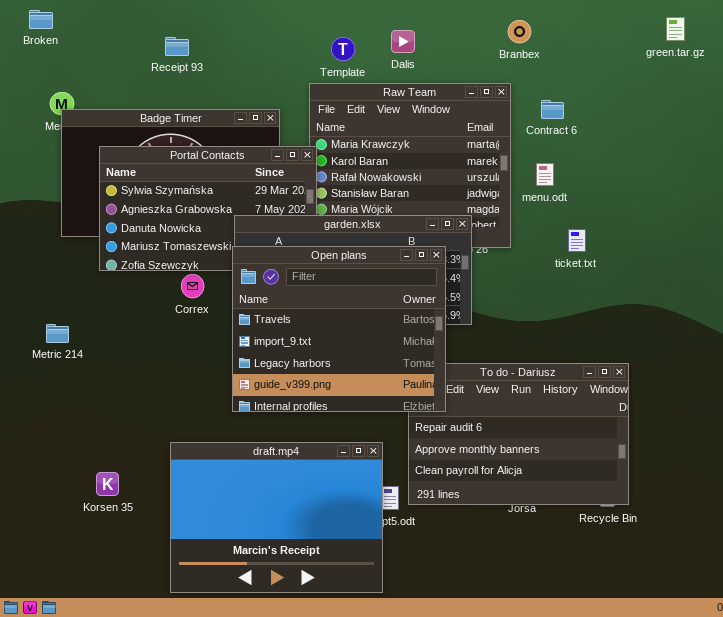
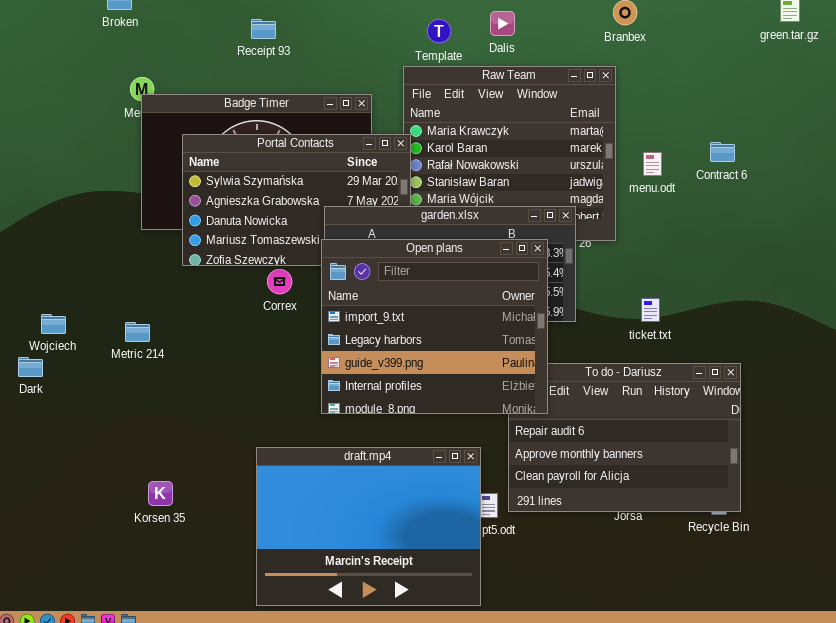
Contract 6: [541,100,564,119] -> [710,142,735,162], moved
ticket.txt: [568,229,586,252] -> [641,298,660,322], moved
Open plans: [232,246,446,412] -> [321,239,548,414], scrolled down 1 row
Korsen 35: [96,472,119,496] -> [148,481,173,506], moved

